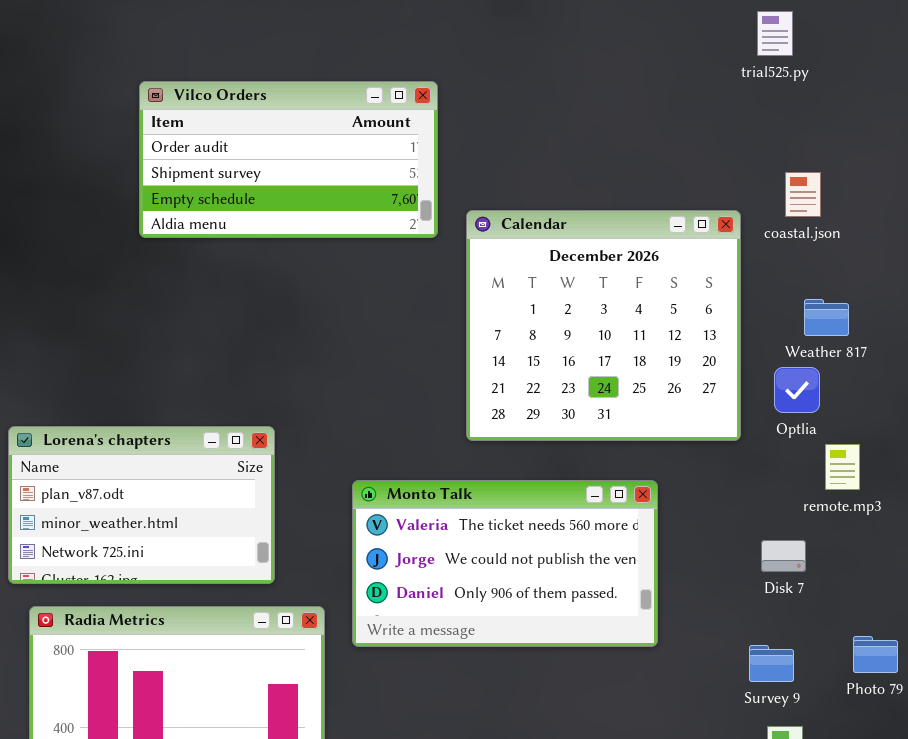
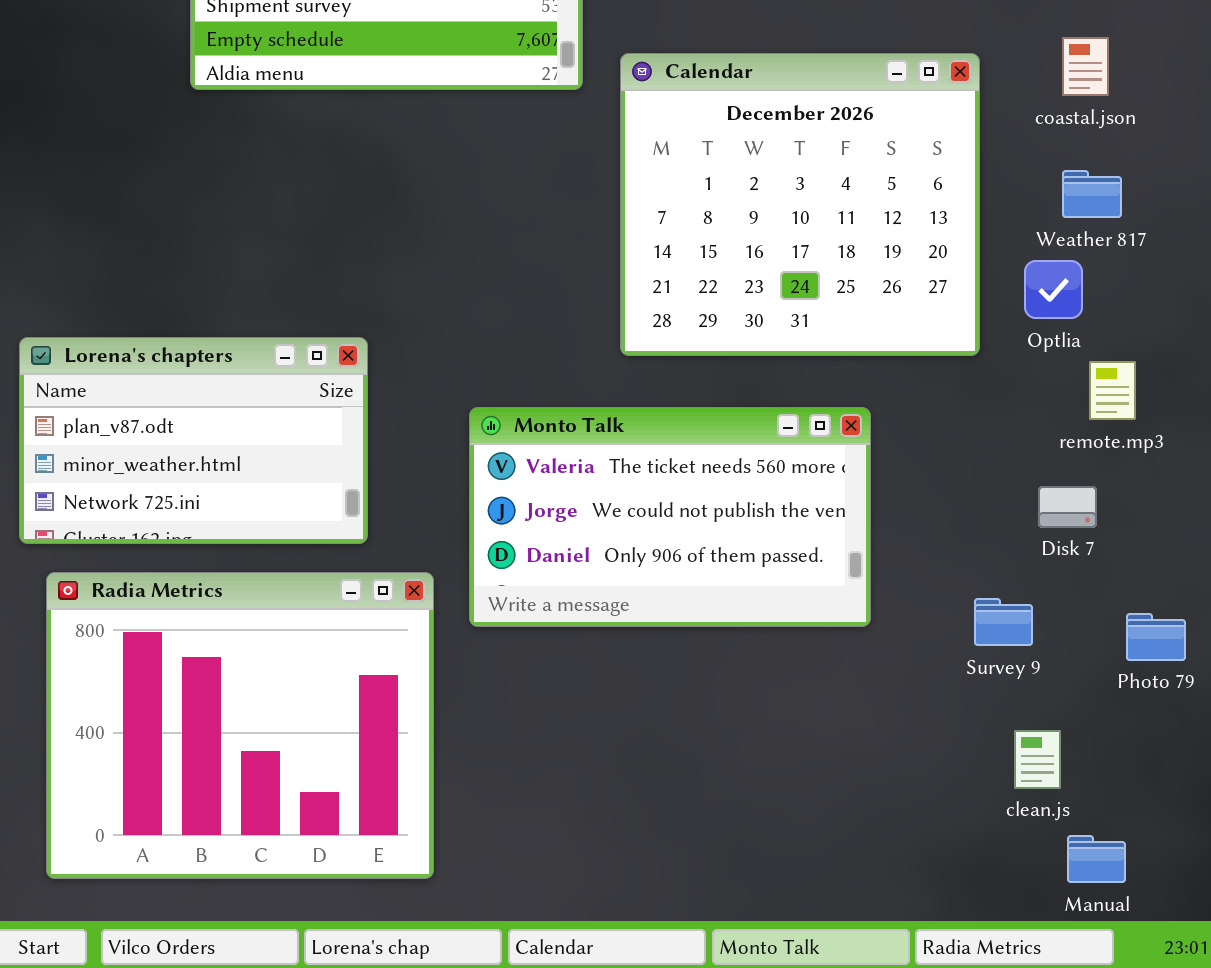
coastal.json: [785,172,821,217] -> [1062,37,1109,96], moved
Disk 7: [761,540,806,572] -> [1038,486,1097,528], moved
Survey 9: [749,645,794,682] -> [974,598,1033,646], moved

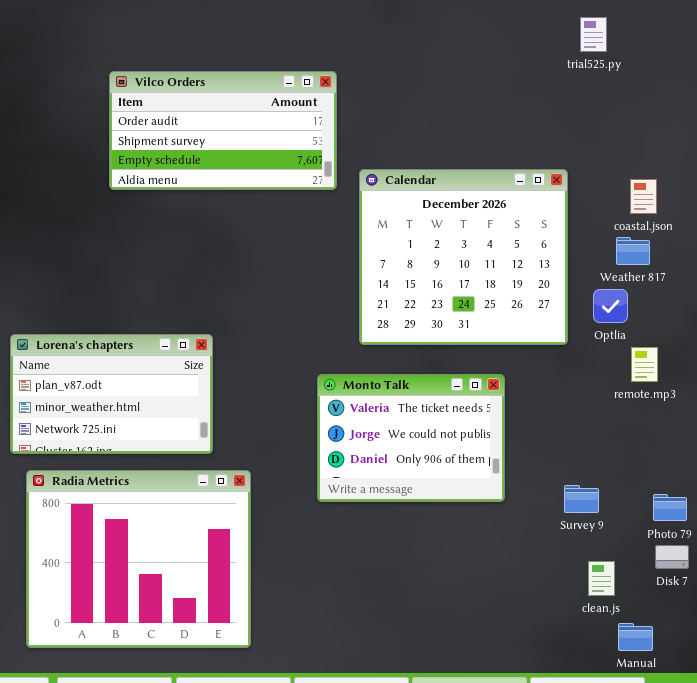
coastal.json: [1062,37,1109,96] -> [630,179,657,214], moved
Monto Talk: [469,407,871,627] -> [317,374,505,502], resized
Disk 7: [1038,486,1097,528] -> [655,545,689,569], moved

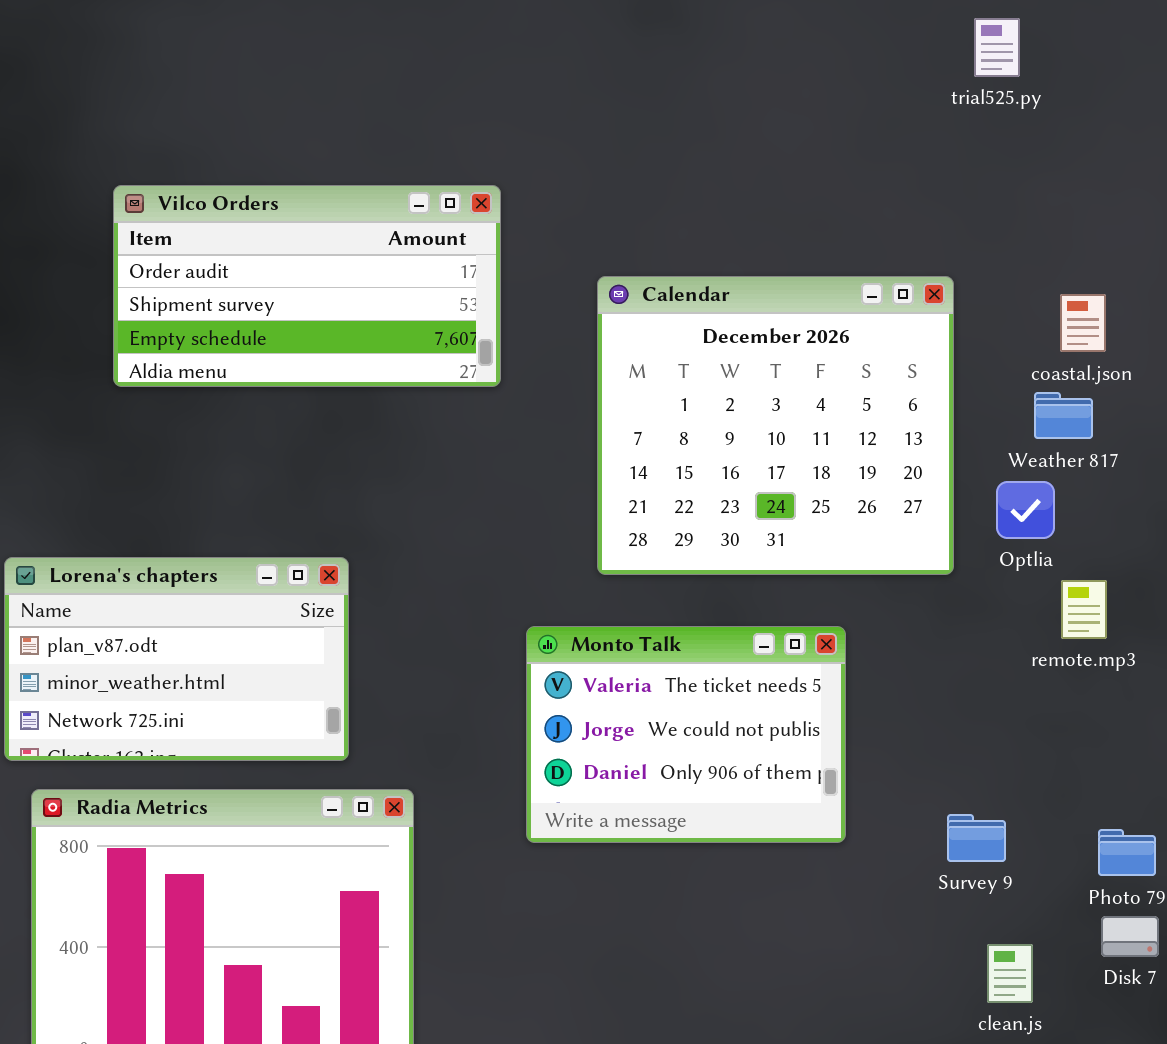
Vilco Orders: [109,71,337,190] -> [113,185,501,387], moved

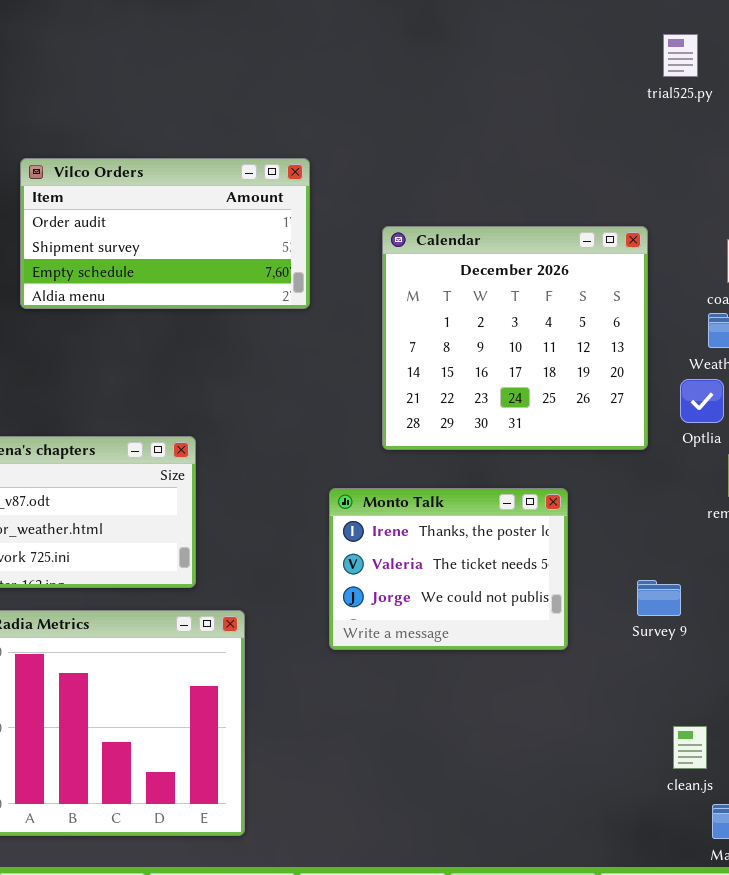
Monto Talk: [526,626,846,843] -> [329,488,568,650], scrolled up 1 row
Survey 9: [947,814,1006,862] -> [637,580,681,616], moved

